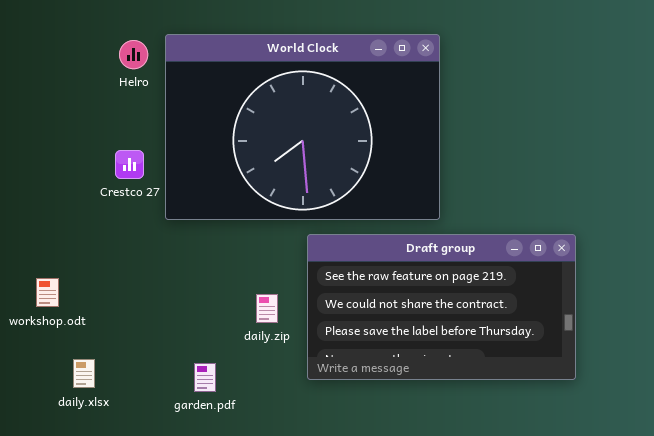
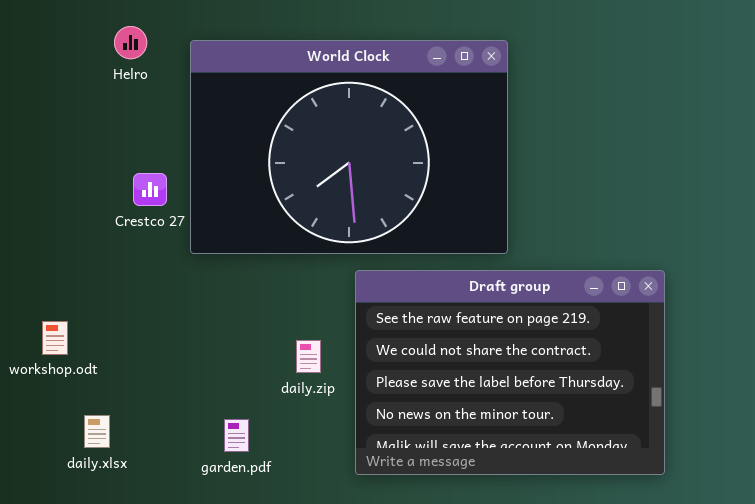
Helro: [119,40,148,69] -> [114,26,147,59], moved
Draft group: [307,234,576,380] -> [355,270,665,475], resized

